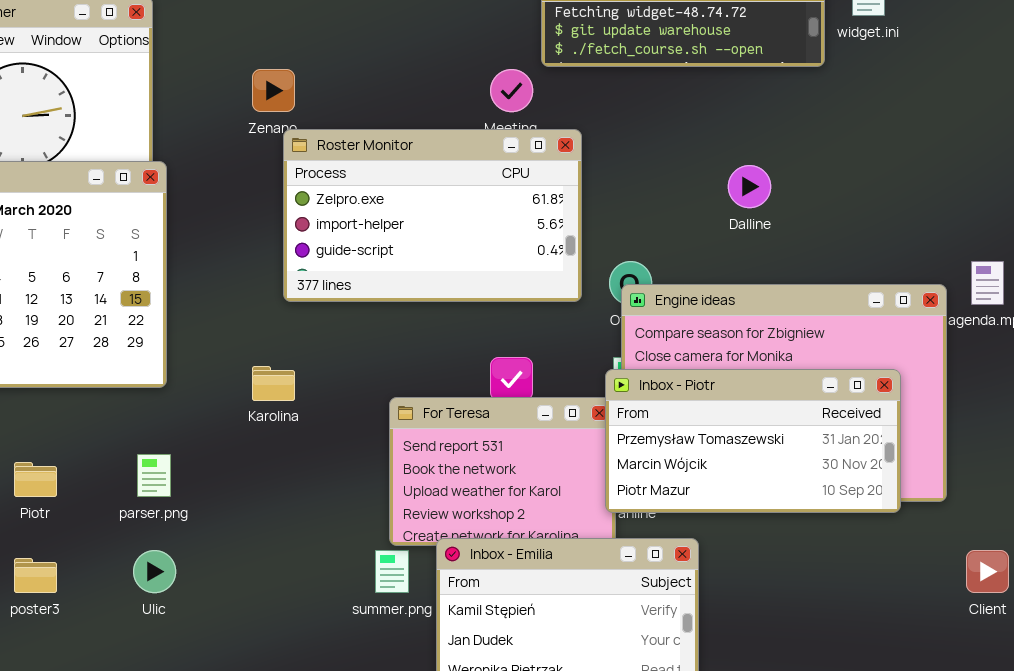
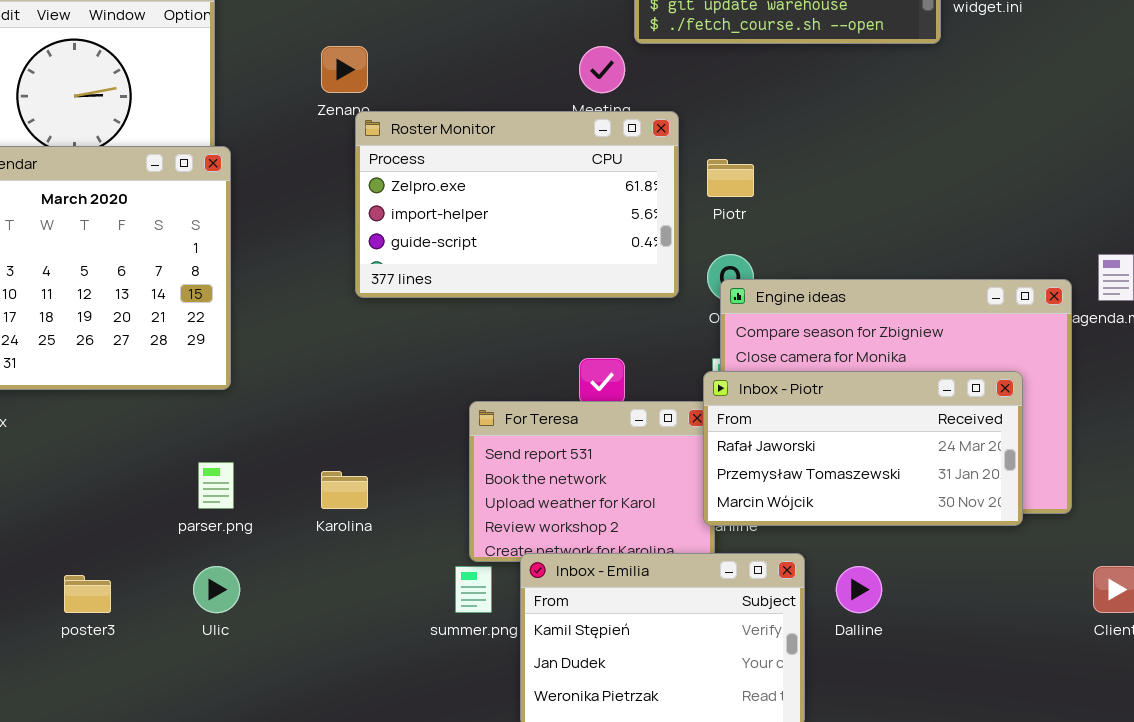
Dalline: [728,165,771,208] -> [836,566,882,613], moved
Karolina: [252,366,295,401] -> [321,471,368,509], moved
Inbox - Piotr: [605,369,901,513] -> [703,371,1023,526], scrolled up 1 row
Piotr: [14,462,57,497] -> [707,159,754,197], moved

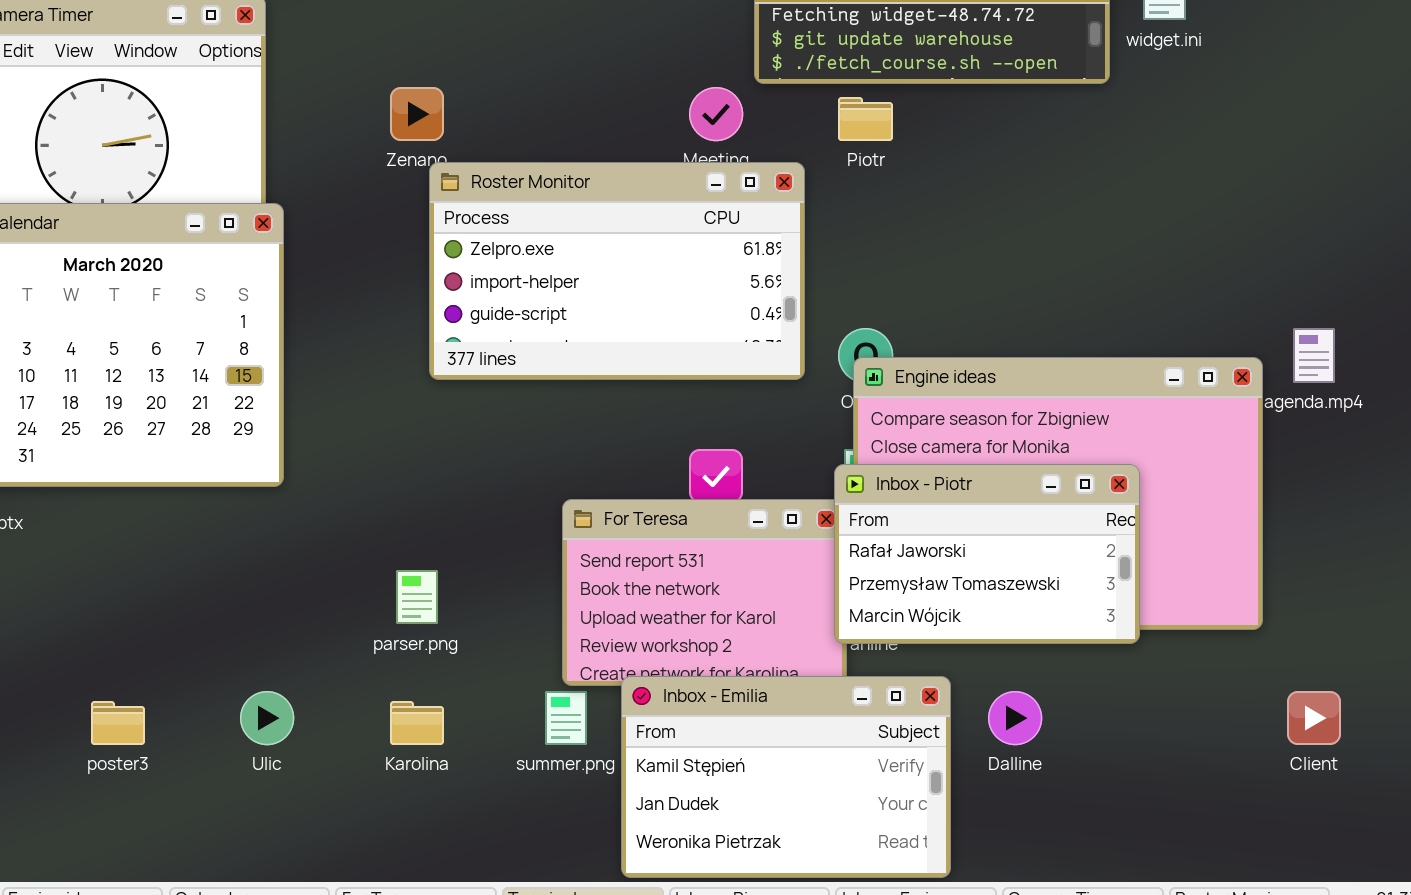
Piotr: [707,159,754,197] -> [838,97,893,141], moved
Inbox - Piotr: [703,371,1023,526] -> [834,464,1140,644], resized
parser.png: [198,462,234,509] -> [396,570,438,624], moved
Karolina: [321,471,368,509] -> [390,701,444,745], moved

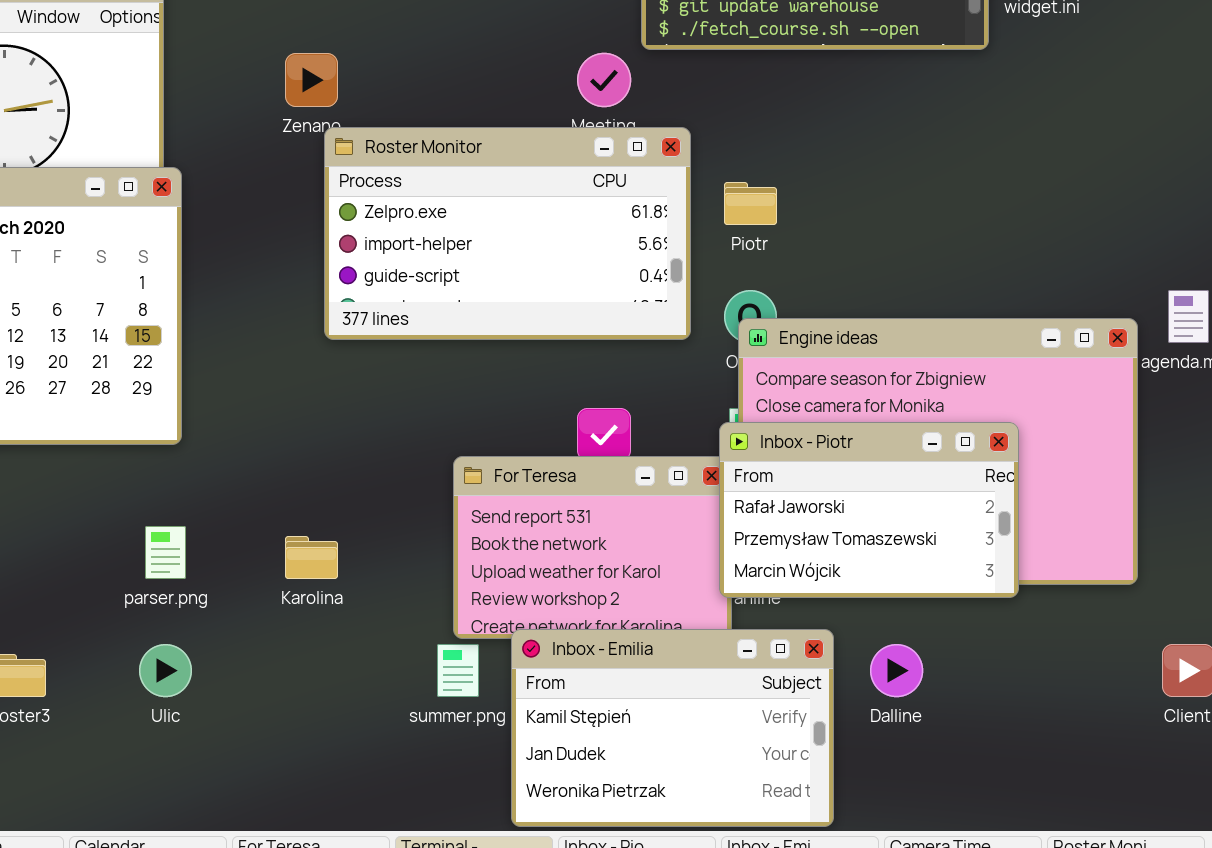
Piotr: [838,97,893,141] -> [724,182,777,225], moved
parser.png: [396,570,438,624] -> [145,526,186,579], moved
Karolina: [390,701,444,745] -> [285,536,338,579], moved

